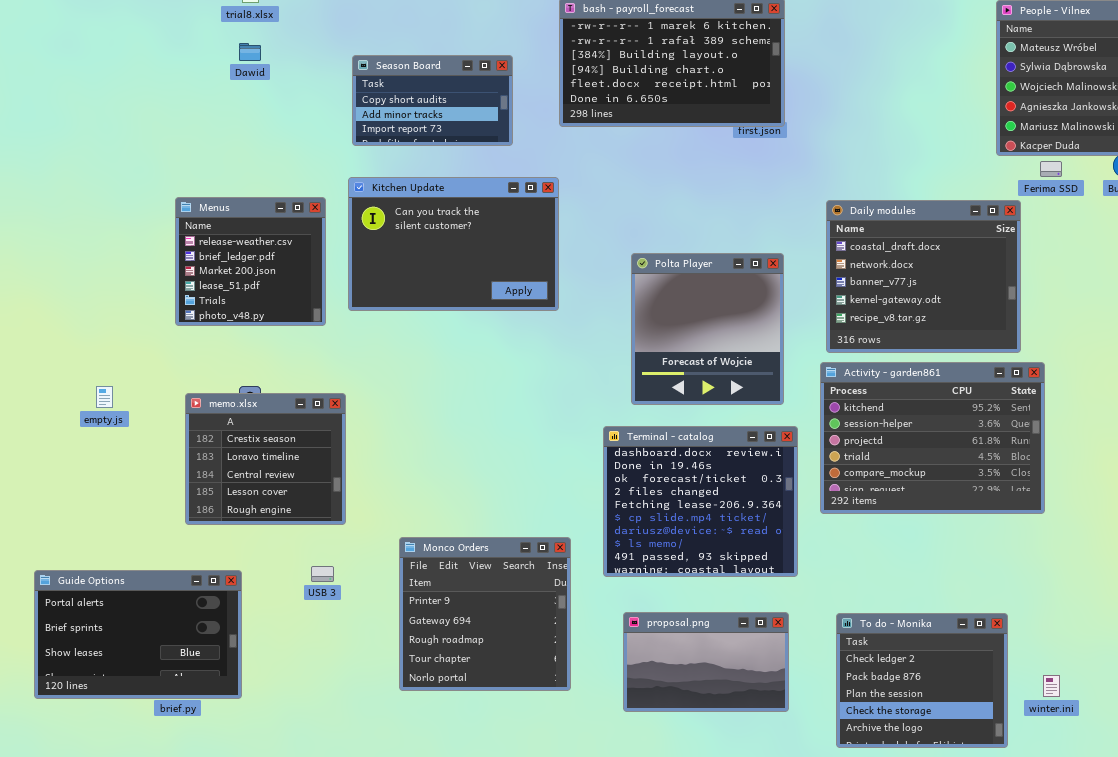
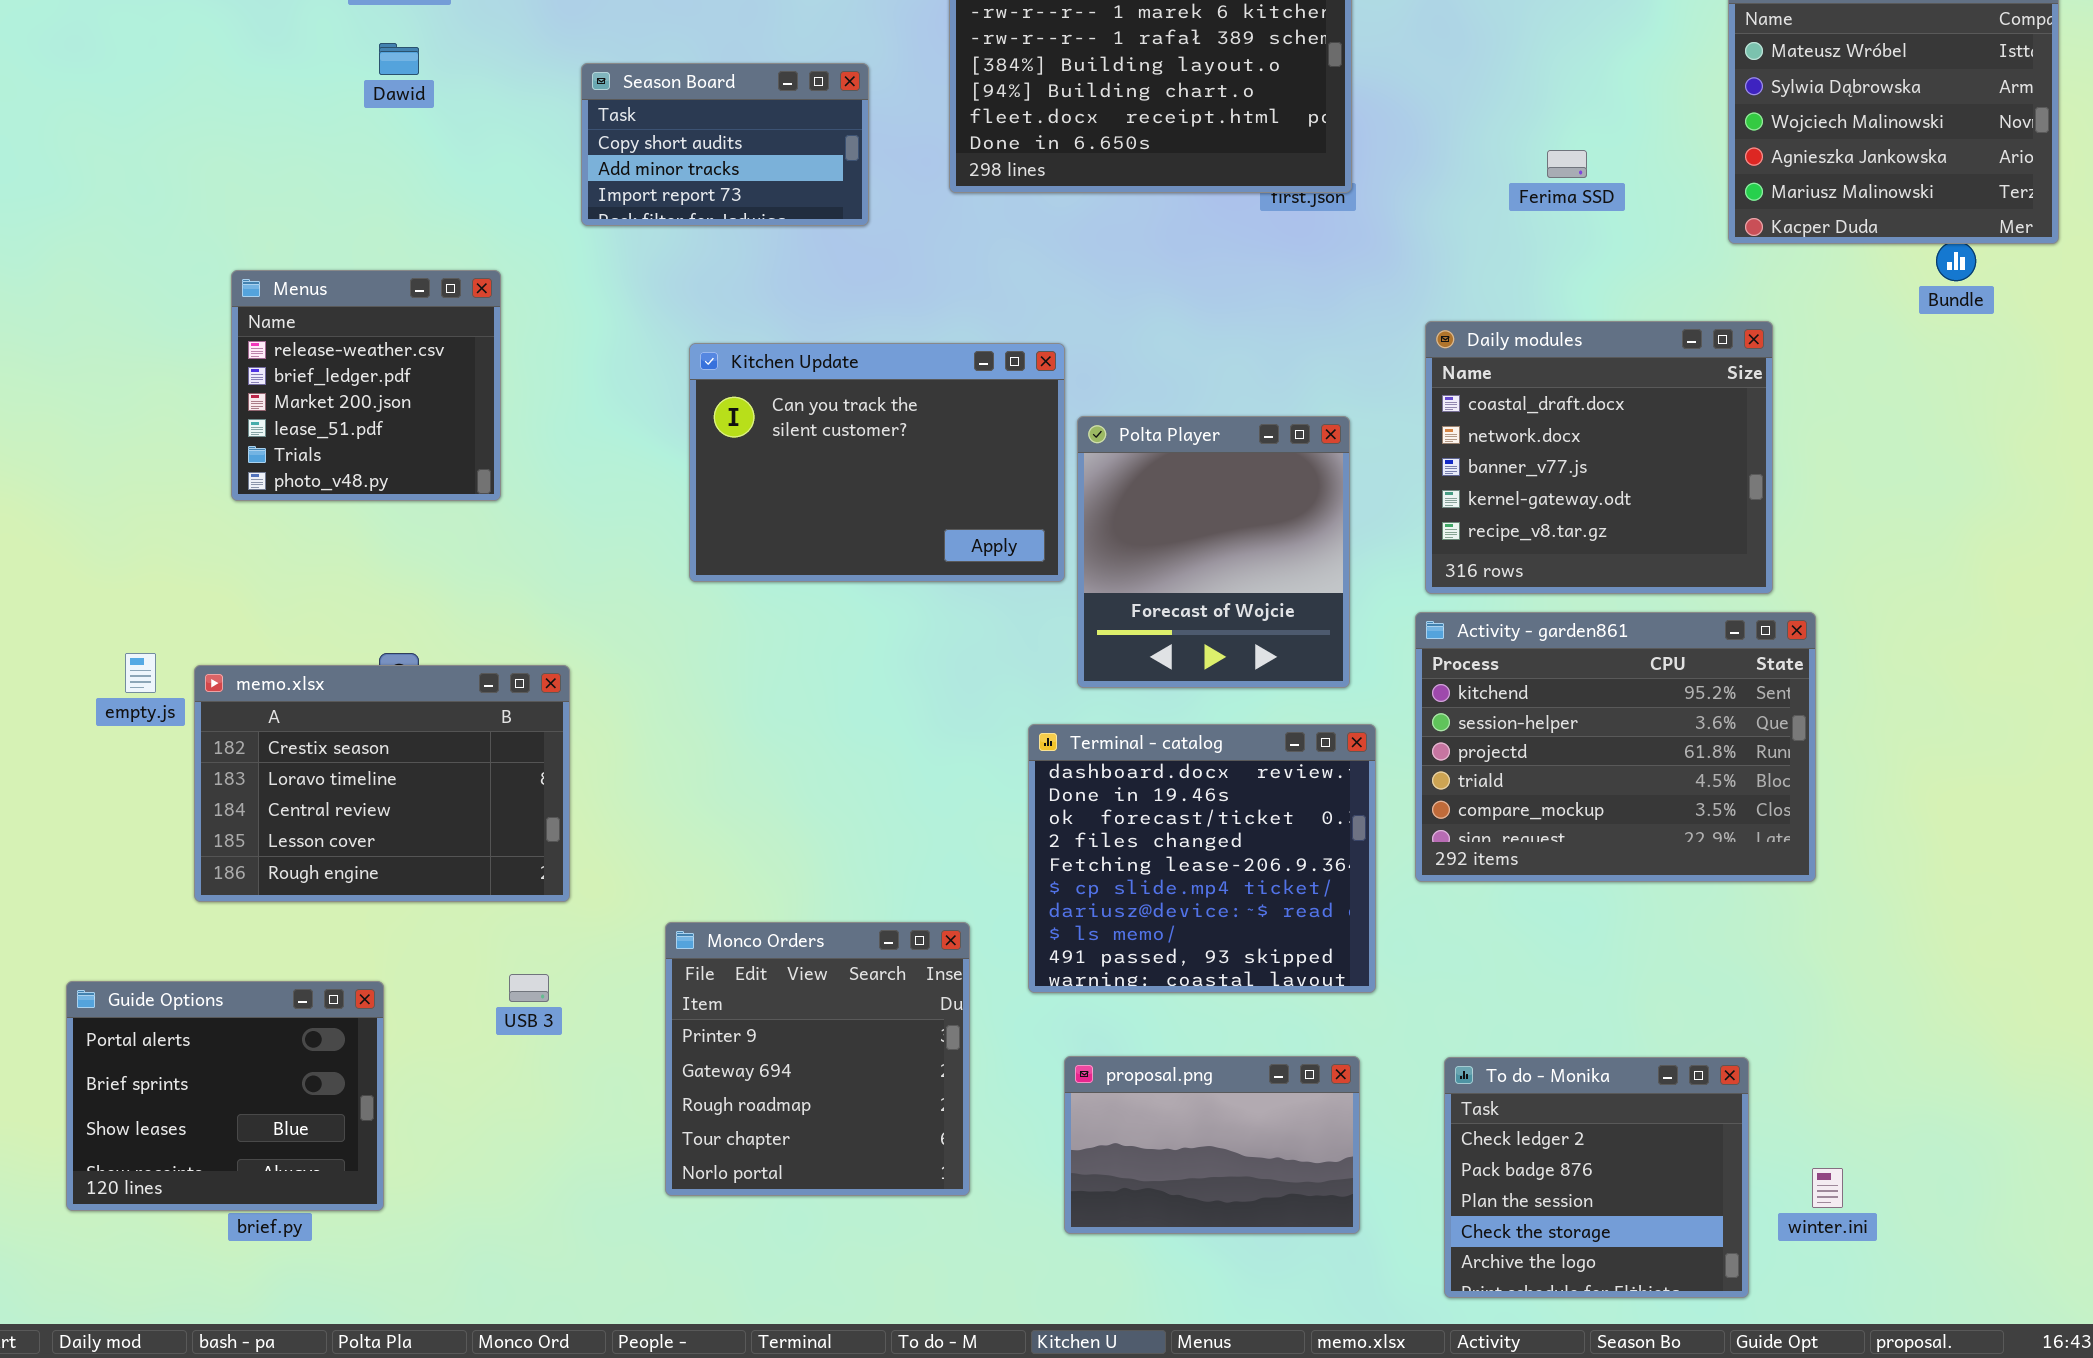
Ferima SSD: [1040,161,1062,177] -> [1547,150,1587,178], moved
Kitchen Update: [348,177,559,311] -> [689,343,1065,582], moved
Menus: [175,197,326,326] -> [231,270,501,501], moved
memo.xlsx: [185,393,346,525] -> [194,665,570,902], resized
Guide Options: [34,570,242,699] -> [66,981,384,1211], resized

